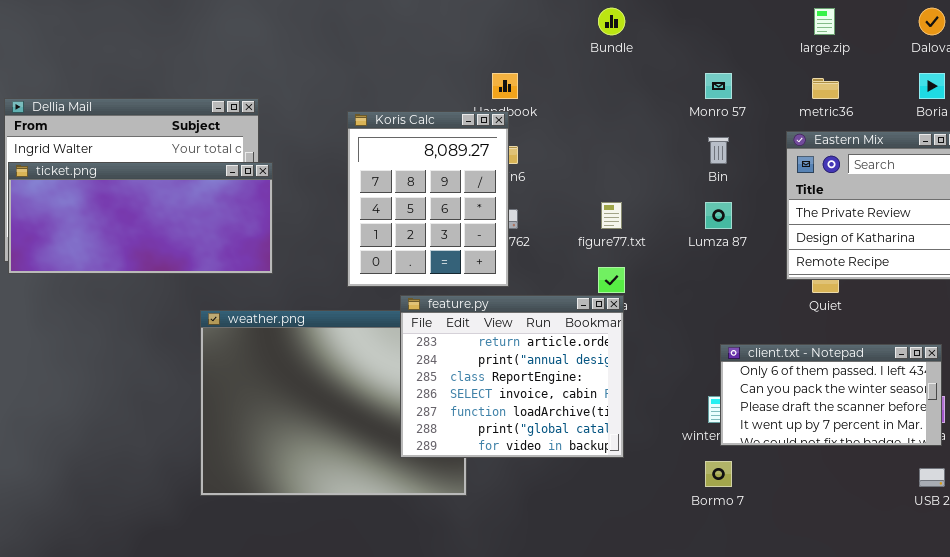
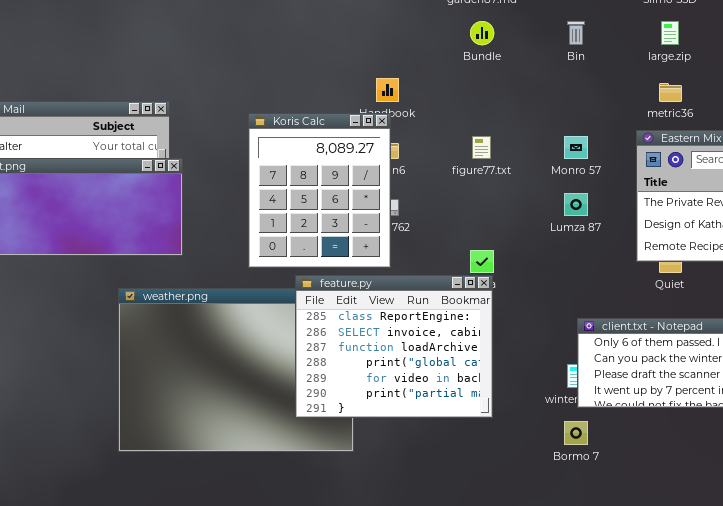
Monro 57: [705,73,732,99] -> [564,136,588,159], moved
Bin: [708,137,729,164] -> [567,21,585,45], moved
figure77.txt: [601,202,622,229] -> [472,136,491,159], moved
feature.py: [400,295,624,458] -> [295,275,493,418], scrolled down 2 rows

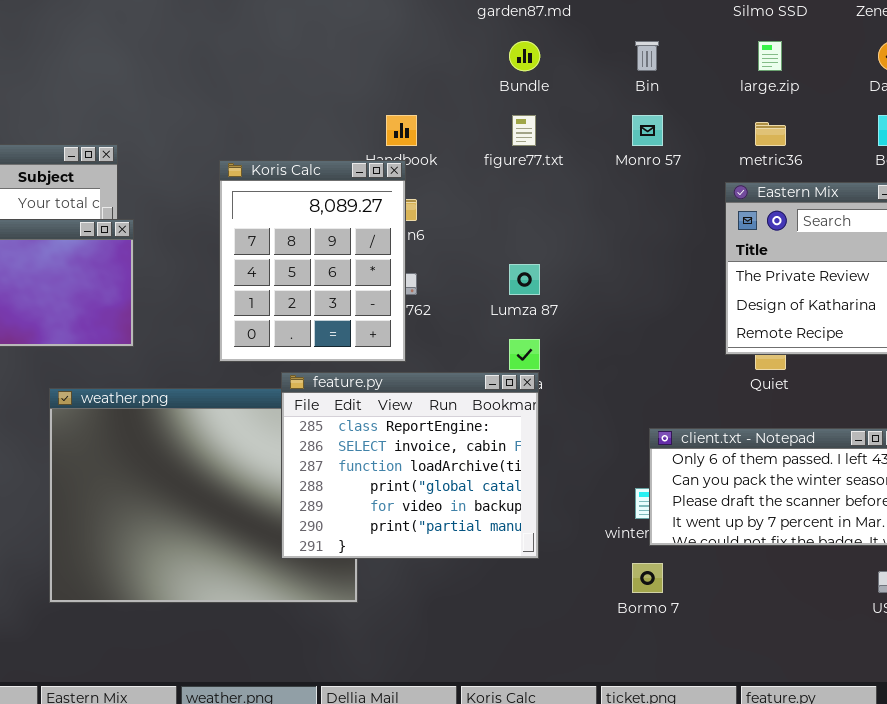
figure77.txt: [472,136,491,159] -> [512,115,536,146], moved
Monro 57: [564,136,588,159] -> [632,115,663,146], moved
Lumza 87: [564,193,588,216] -> [509,264,540,295], moved

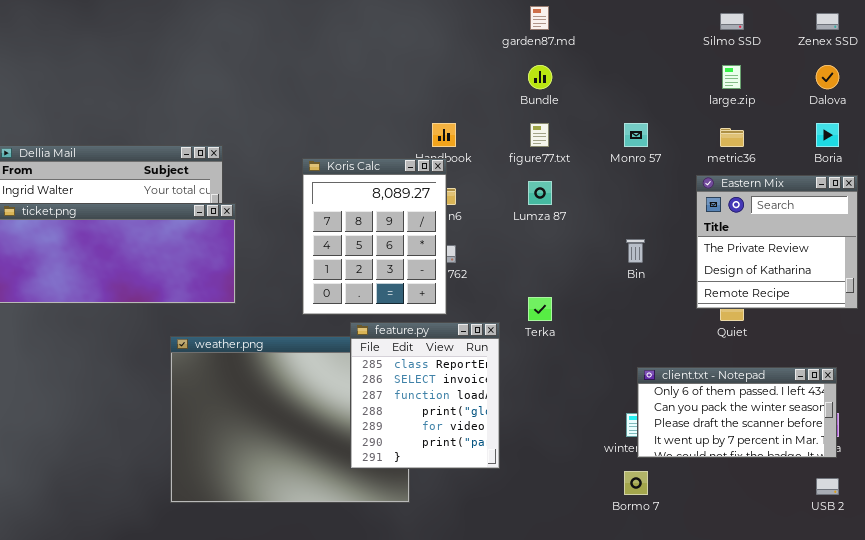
Bin: [635,41,659,71] -> [626,239,645,263], moved
Lumza 87: [509,264,540,295] -> [528,181,552,205], moved
feature.py: [281,372,539,559] -> [350,322,500,469], resized

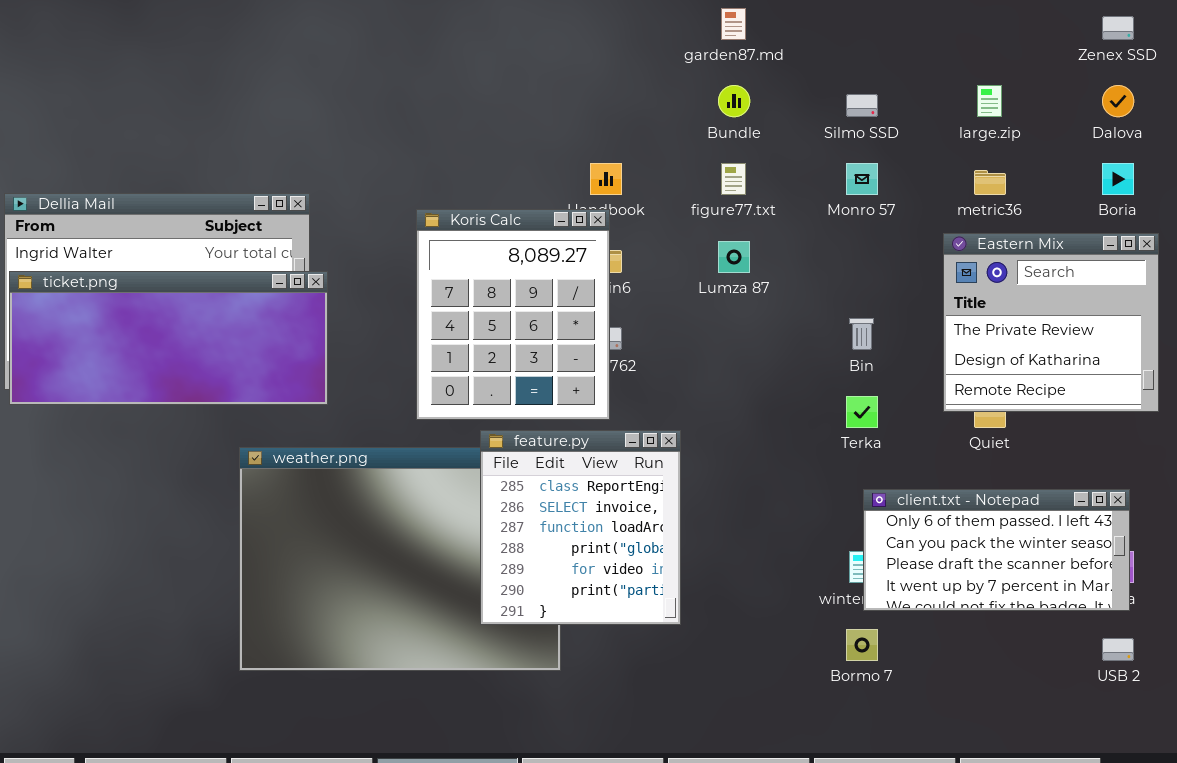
Silmo SSD: [720,13,744,30] -> [846,94,878,117], moved
Terka: [528,297,552,321] -> [846,396,878,428], moved

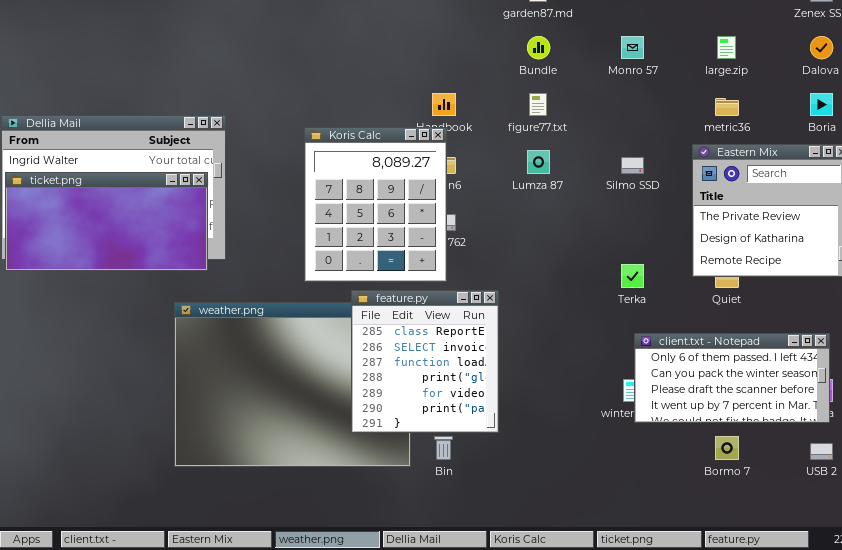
Silmo SSD: [846,94,878,117] -> [621,157,644,174], moved
Monro 57: [846,163,878,195] -> [621,36,644,59], moved
ticket.png: [9,271,328,405] -> [5,172,208,271], resized
Bin: [849,318,874,350] -> [434,436,453,460], moved
Bormo 7: [846,629,878,661] -> [715,436,739,460], moved

